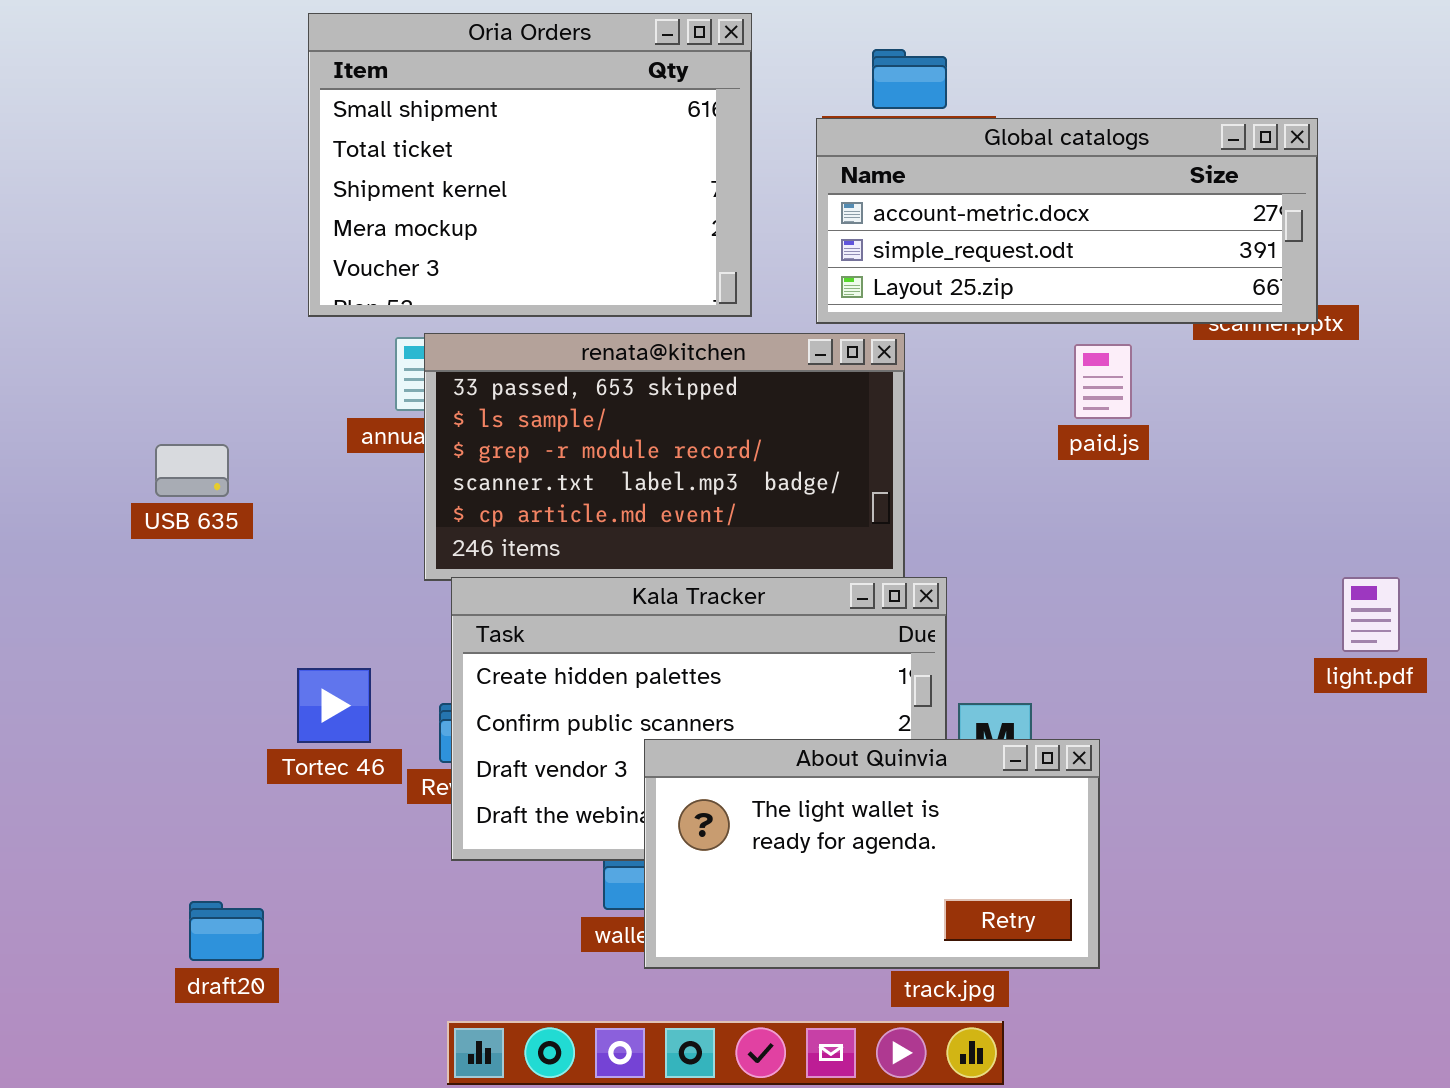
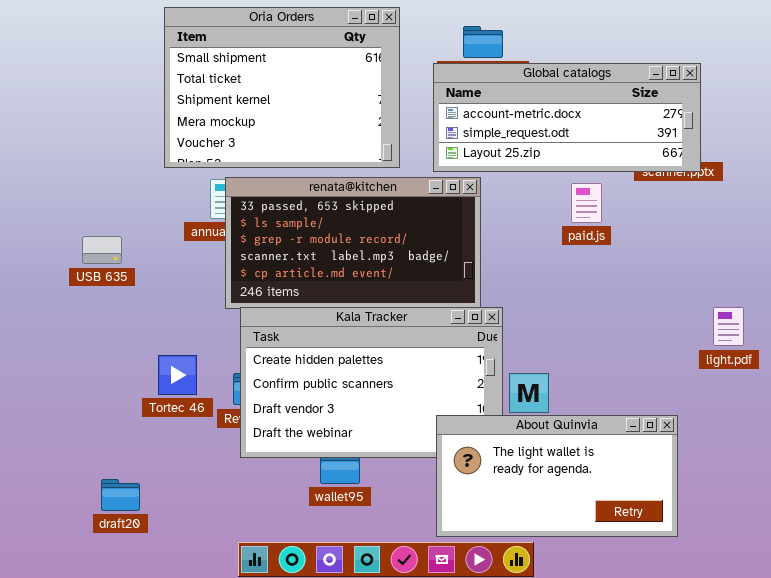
About Quinvia: [644,739,1100,969] -> [436,415,678,537], moved

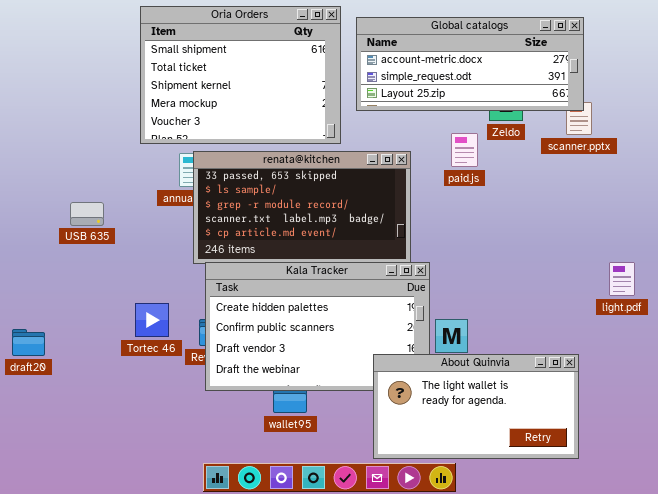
Global catalogs: [433,63,701,172] -> [356,17,584,111], moved
paid.js: [571,183,602,223] -> [451,133,478,167], moved
draft20: [101,479,140,511] -> [12,329,45,356], moved

